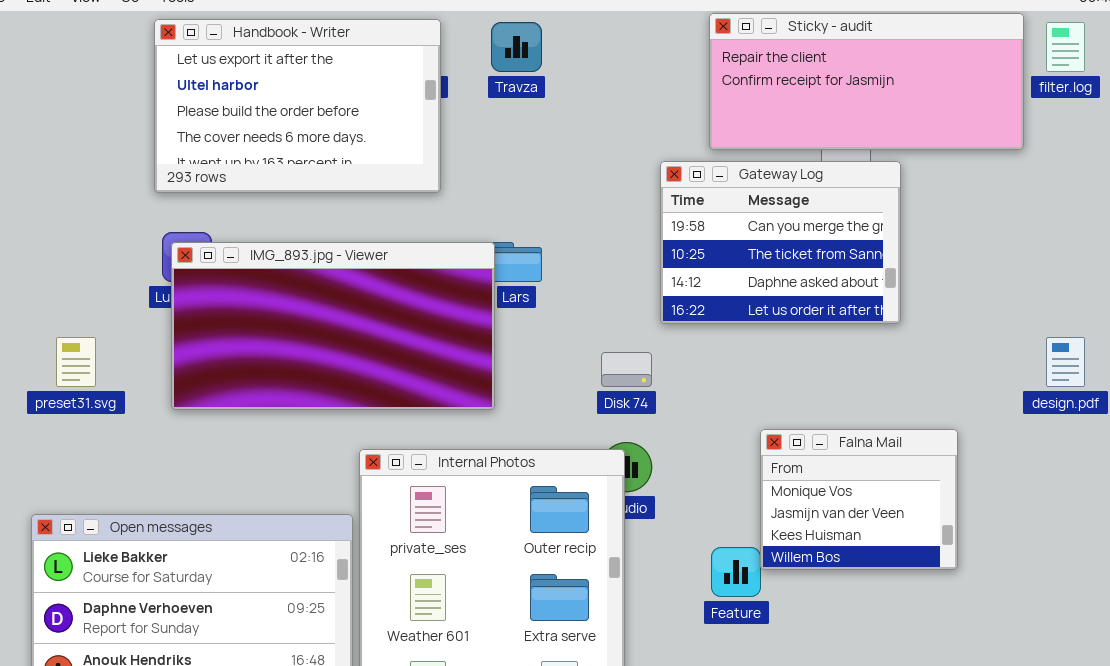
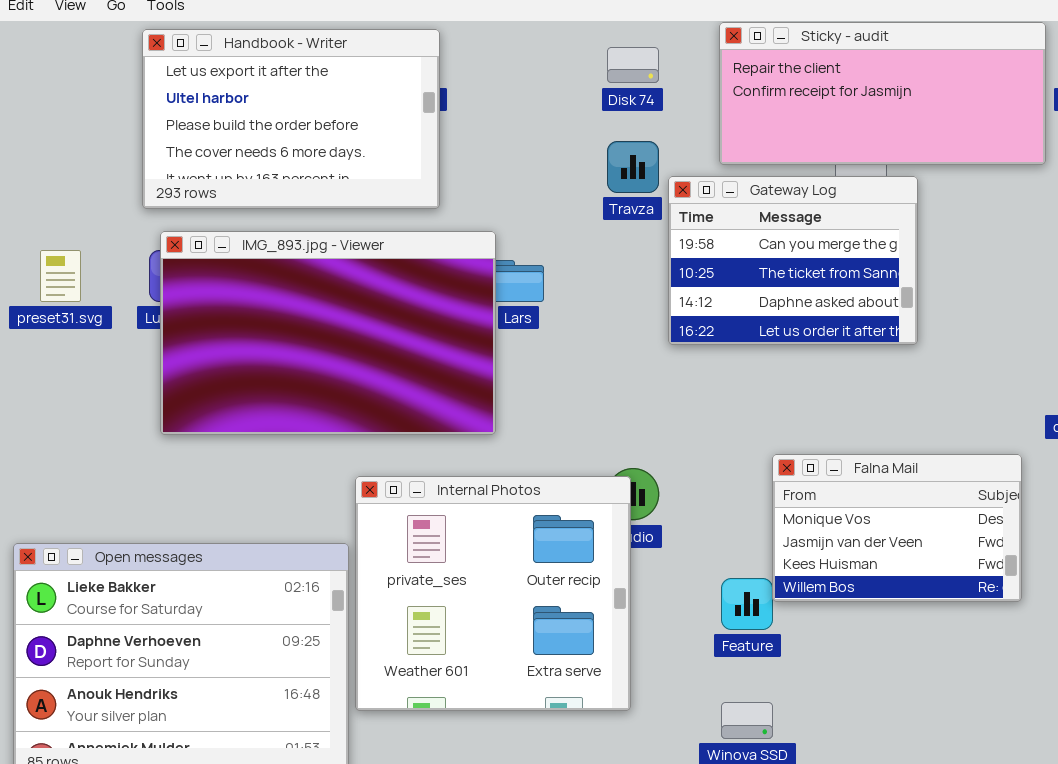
Travza: [491,22,542,72] -> [607,141,659,193], moved
IMG_893.jpg - Viewer: [171,242,495,410] -> [160,231,496,435], resized
preset31.svg: [56,337,96,387] -> [40,250,81,302], moved
Disk 74: [601,352,652,387] -> [607,47,659,83], moved
Falna Mail: [760,429,958,570] -> [772,454,1022,602], resized

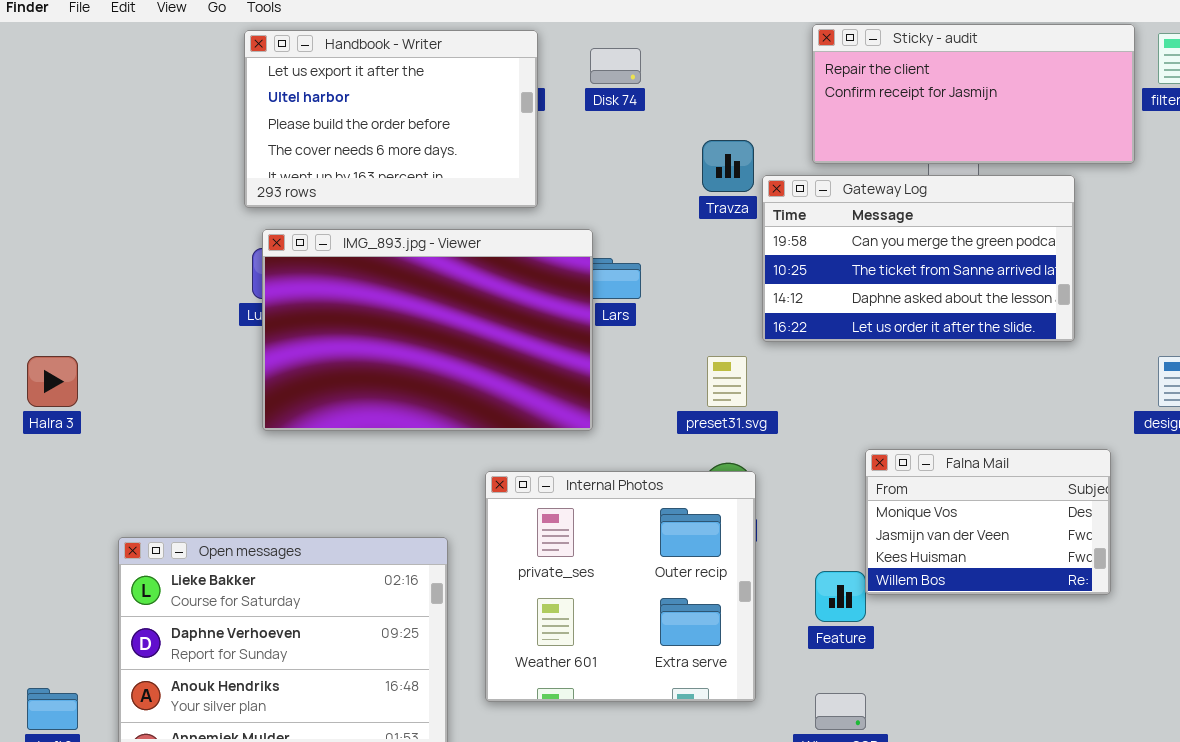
Disk 74: [607,47,659,83] -> [590,48,641,84], moved
Gateway Log: [668,176,918,345] -> [762,175,1075,342], resized
preset31.svg: [40,250,81,302] -> [707,356,747,407], moved
Internal Photos: [355,476,631,711] -> [485,471,756,702], moved

